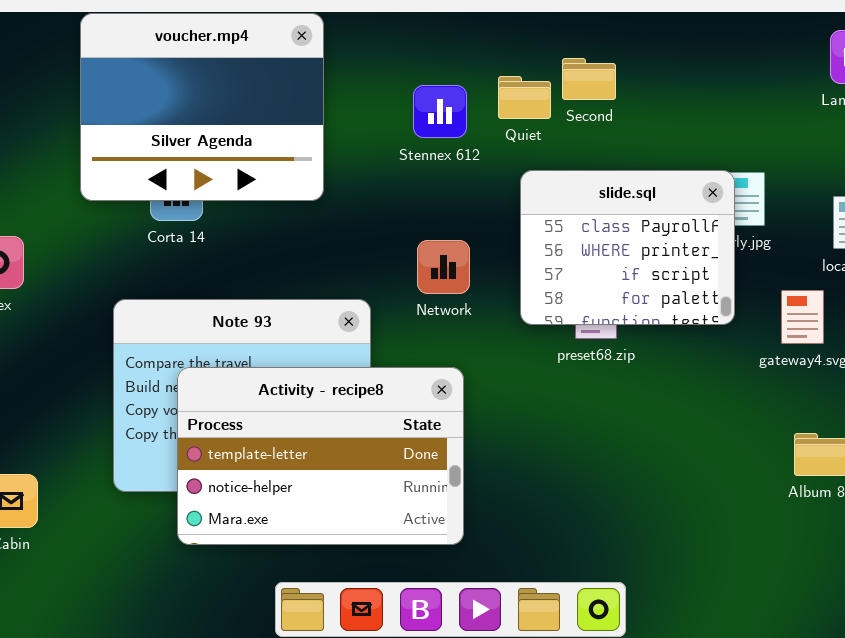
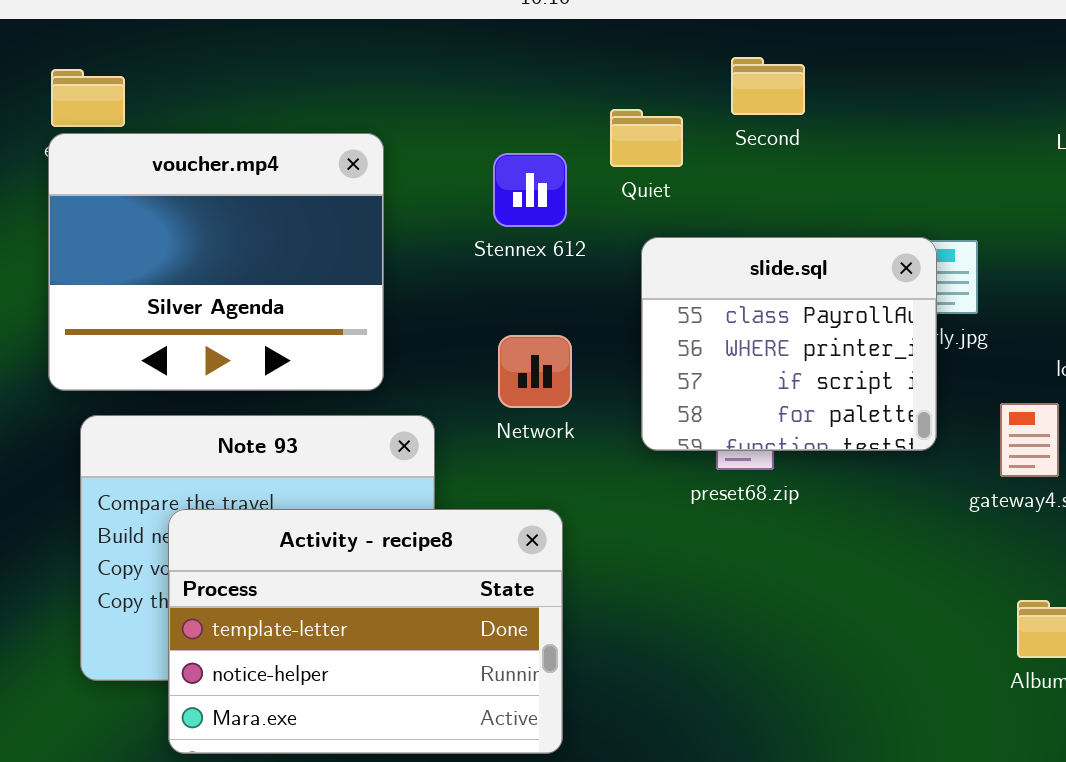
voucher.mp4: [80,13,324,201] -> [48,133,384,391], moved
Second: [562,58,616,100] -> [731,57,805,115], moved
Stennex 612: [413,85,467,138] -> [493,153,567,227], moved

